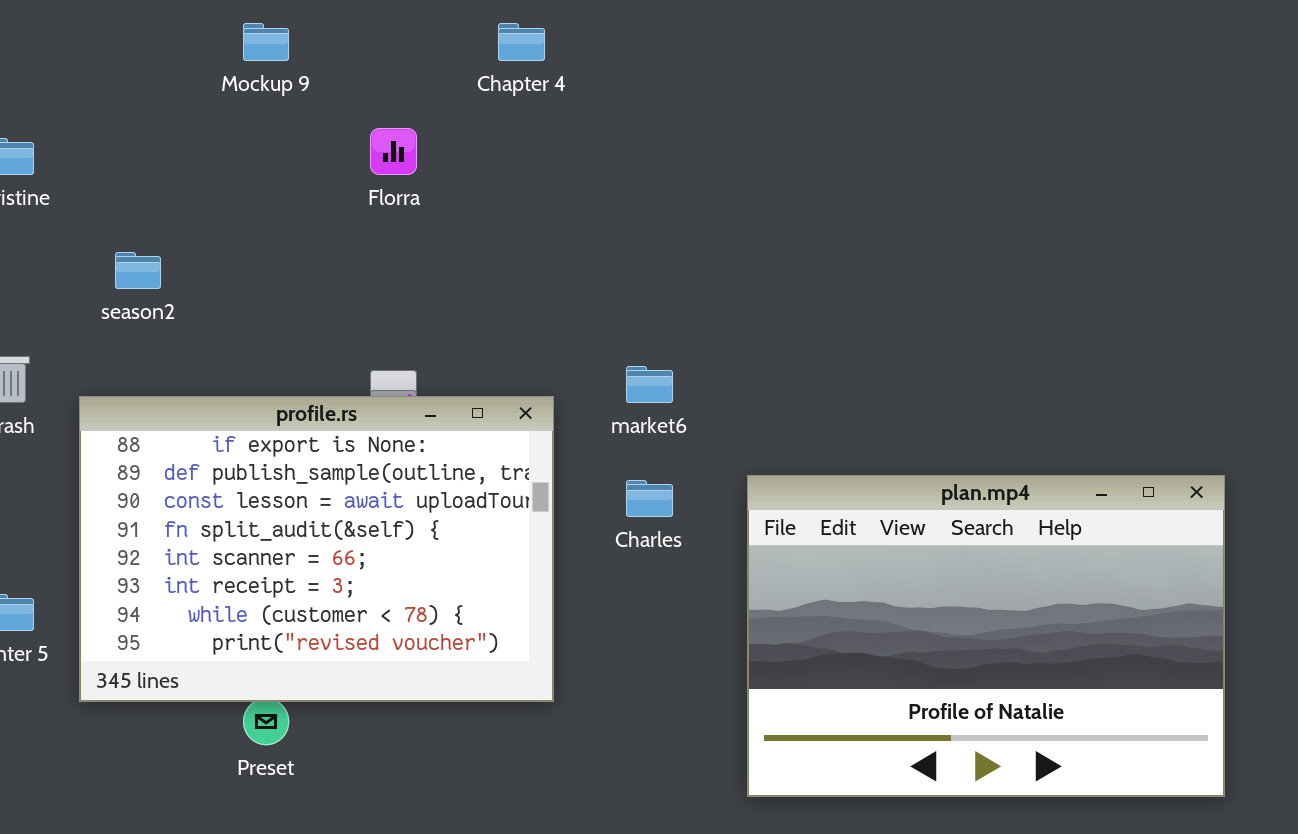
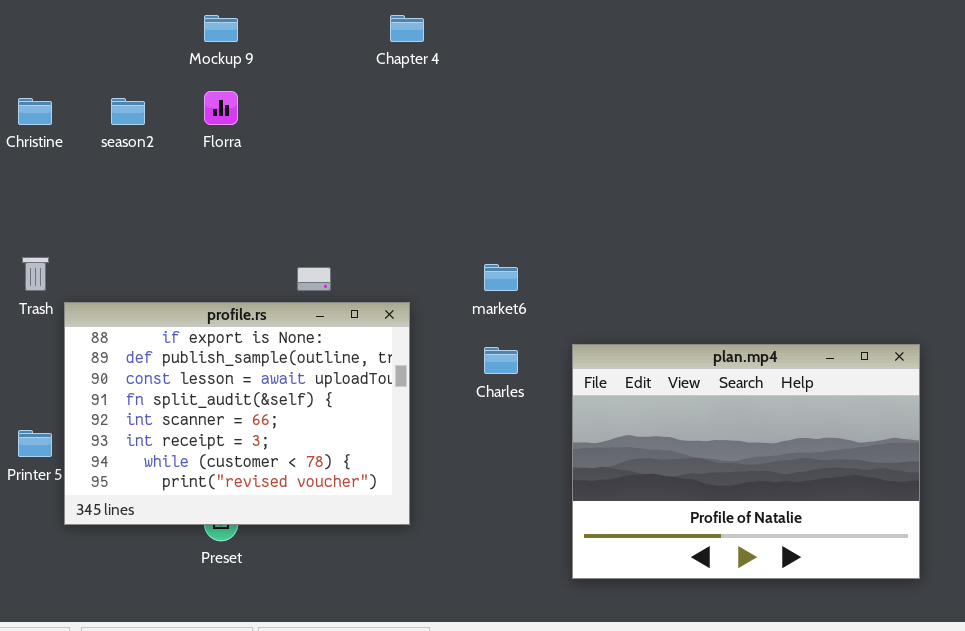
Florra: [370,128,417,175] -> [204,91,238,125], moved
season2: [115,252,161,289] -> [111,98,145,125], moved
profile.rs: [79,396,554,702] -> [64,302,410,525], moved

